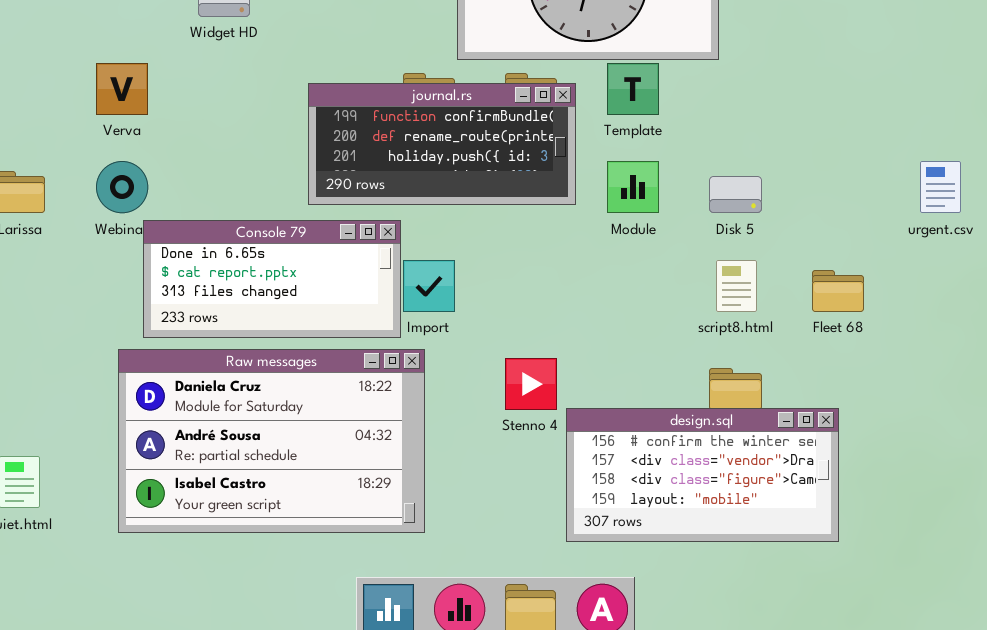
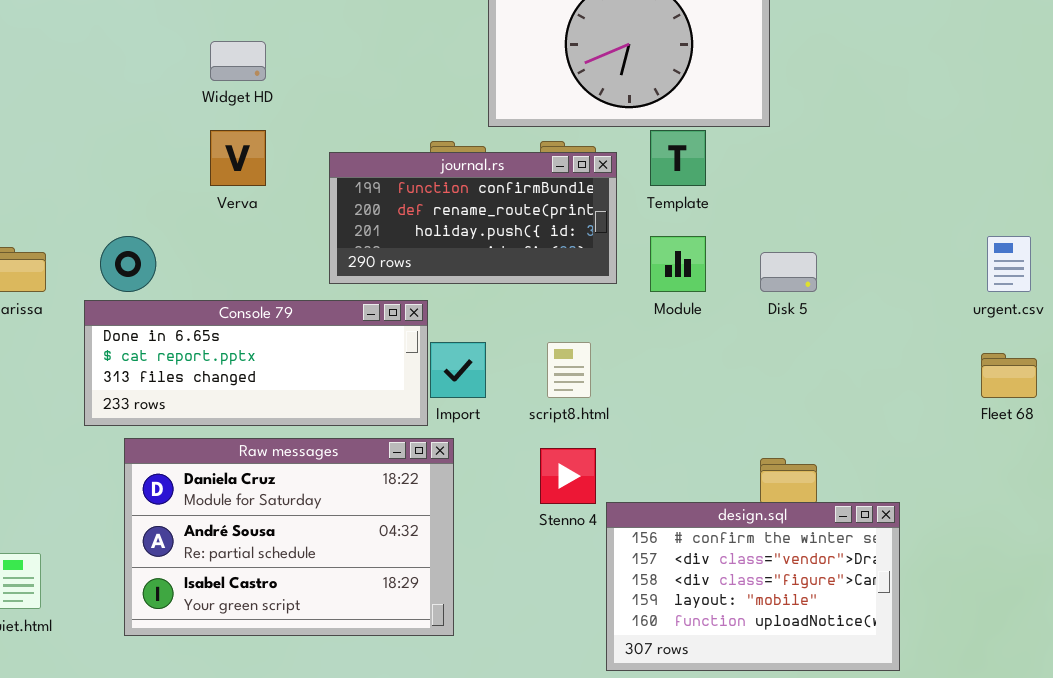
Verva: [96,63,148,115] -> [210,130,266,186], moved
Console 79: [143,220,401,338] -> [84,300,428,426], resized
script8.html: [716,260,757,312] -> [547,342,591,398], moved
Fleet 68: [812,270,864,312] -> [981,353,1037,398], moved
design.sql: [566,408,839,542] -> [606,502,900,671], resized

